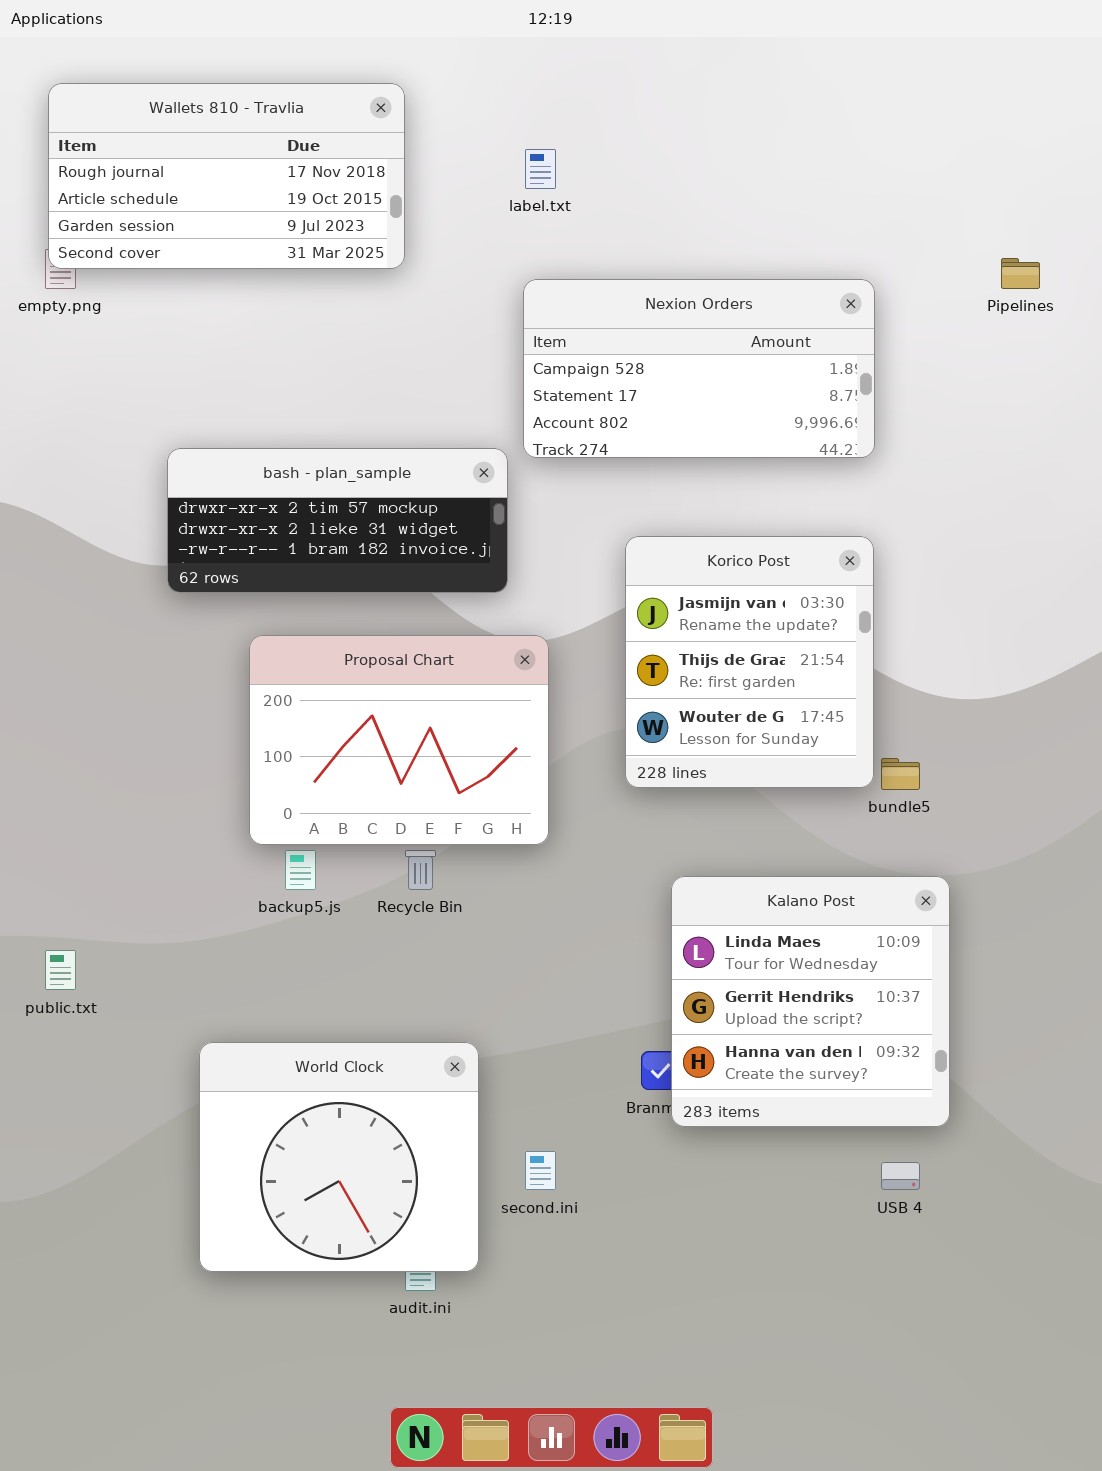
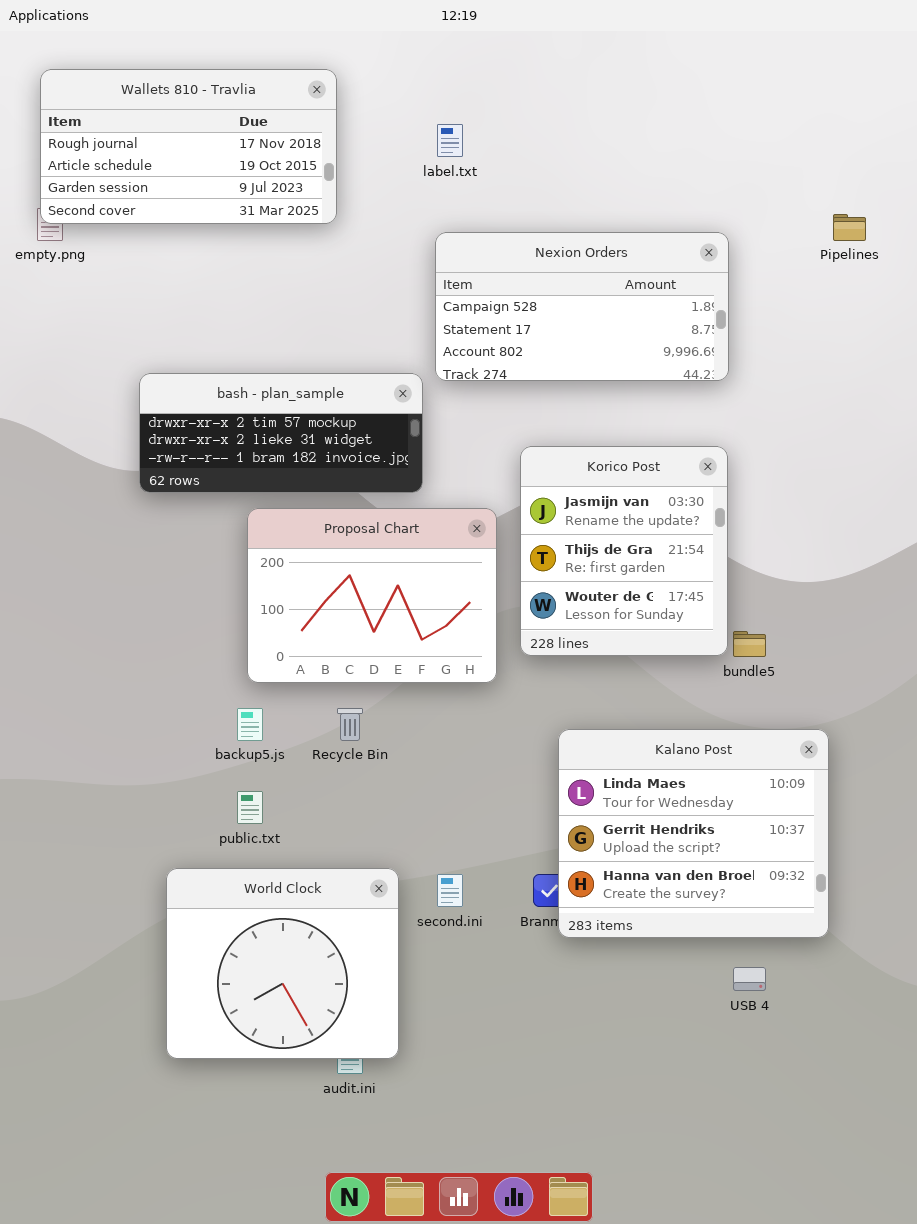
Proposal Chart: [249,635,549,845] -> [247,508,497,683], moved
Kalano Post: [671,876,950,1127] -> [558,729,829,938], resized
public.txt: [45,950,76,990] -> [237,791,263,824], moved
second.ini: [525,1151,556,1190] -> [437,874,463,907], moved

